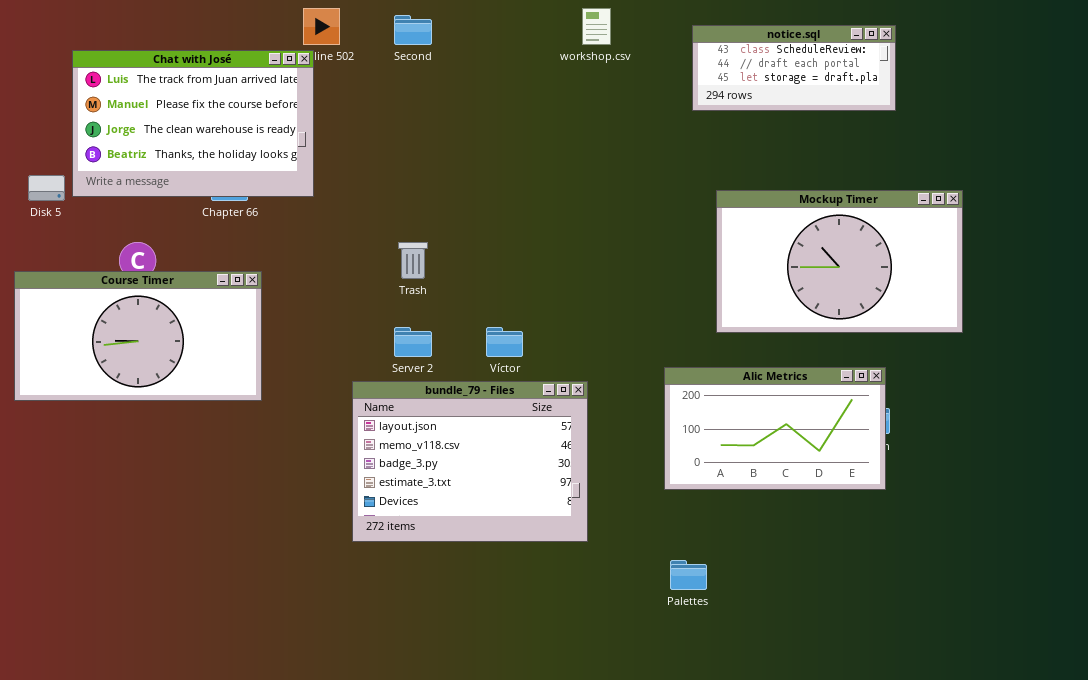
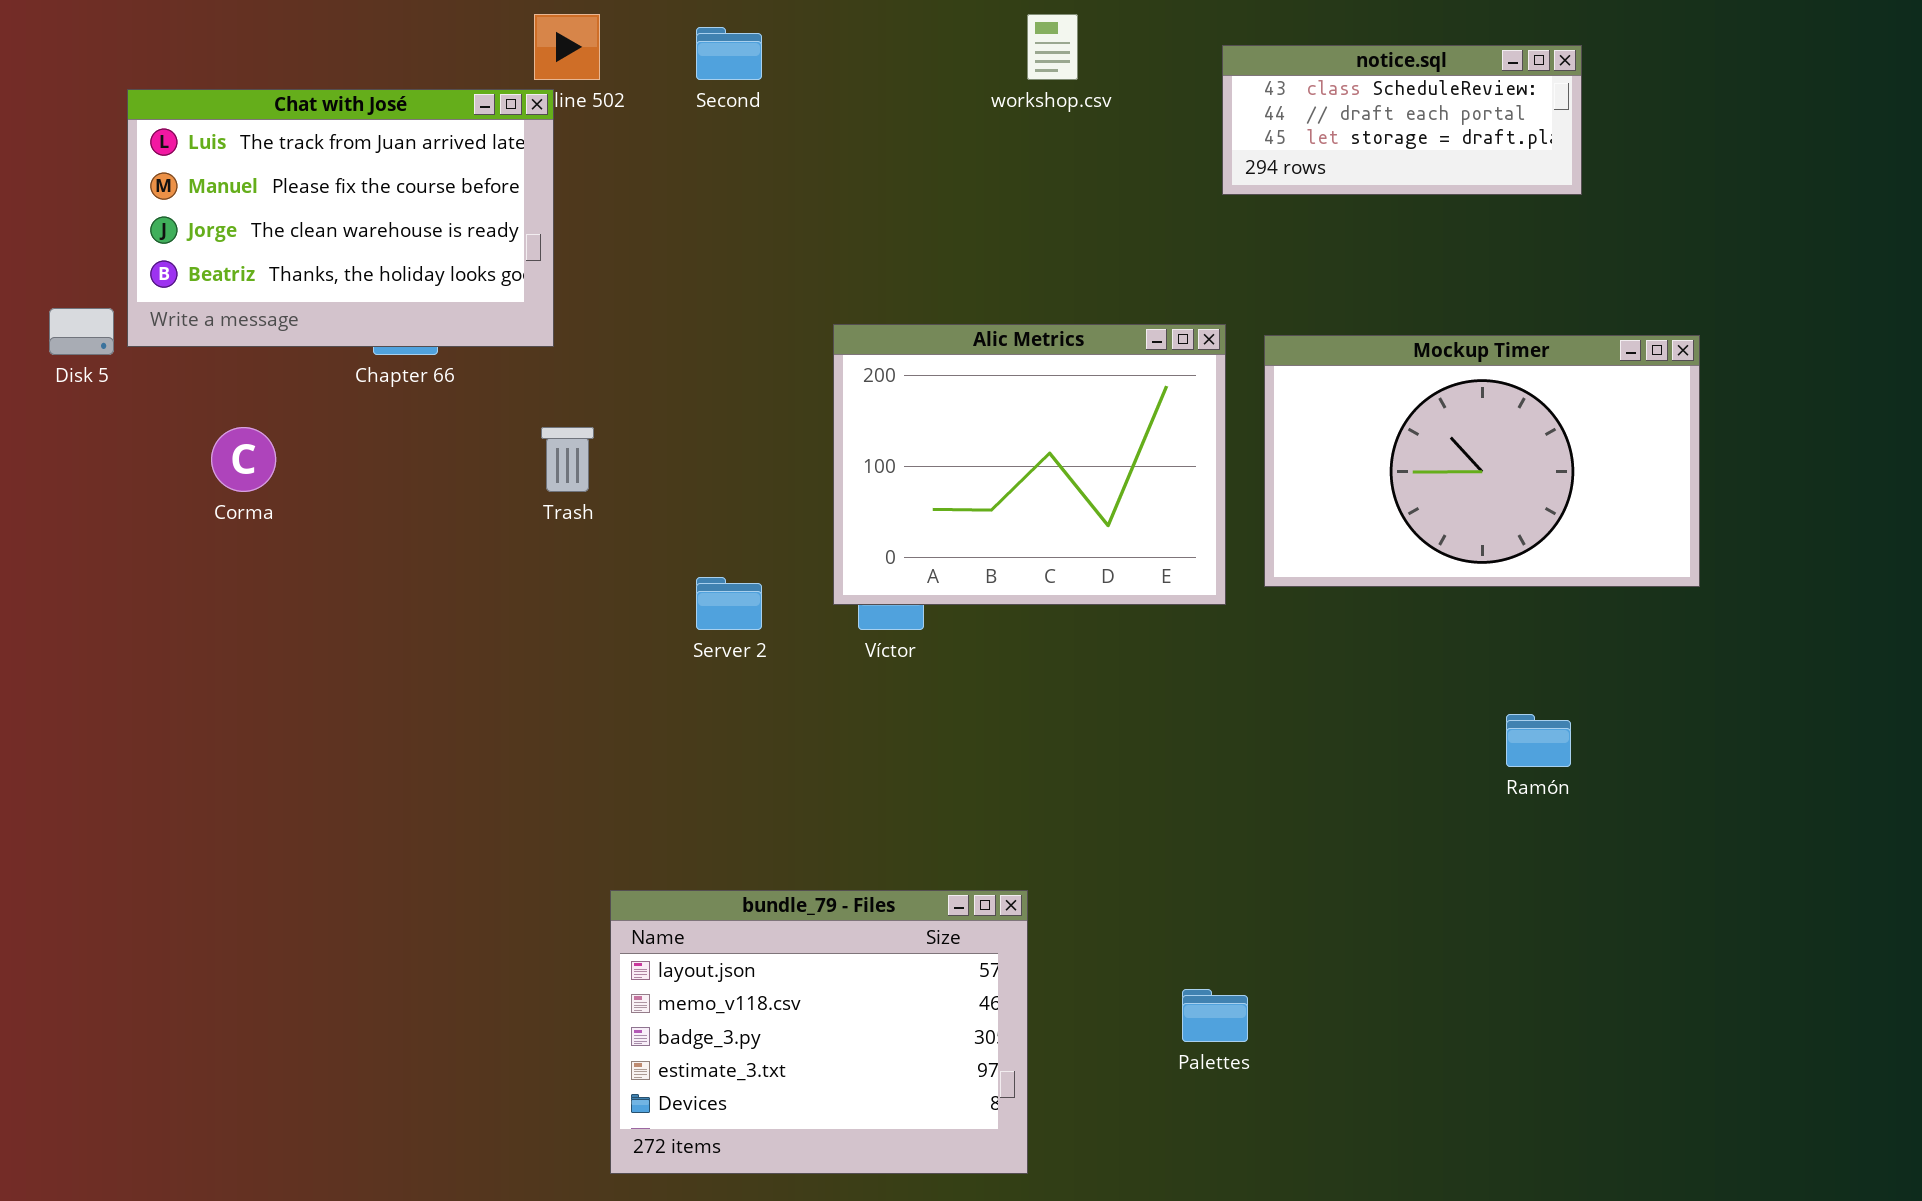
Trash: [398,242,428,279] -> [541,427,594,492], moved
Course Timer: [14,271,262,401] -> none, closed
Alic Metrics: [664,367,886,490] -> [833,324,1226,605], moved, resized
bundle_79 - Files: [352,381,588,542] -> [610,890,1028,1174], moved

